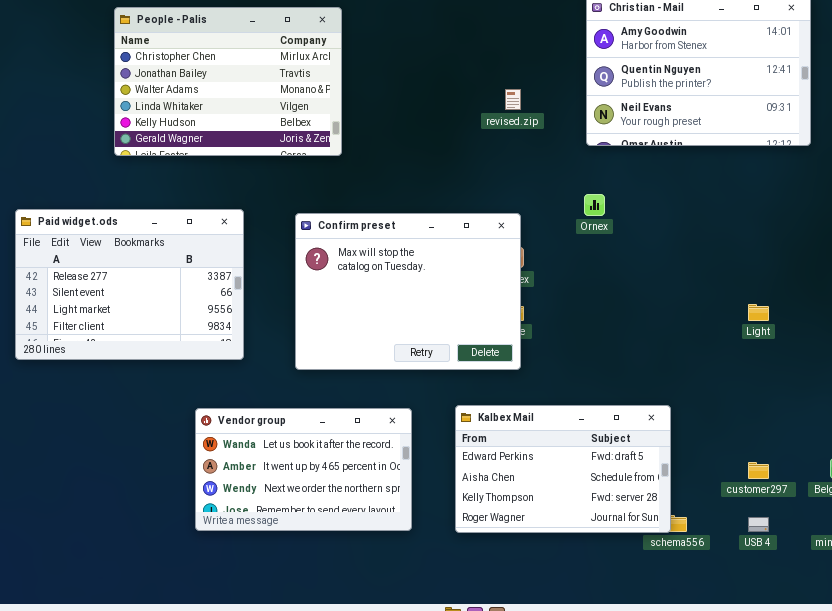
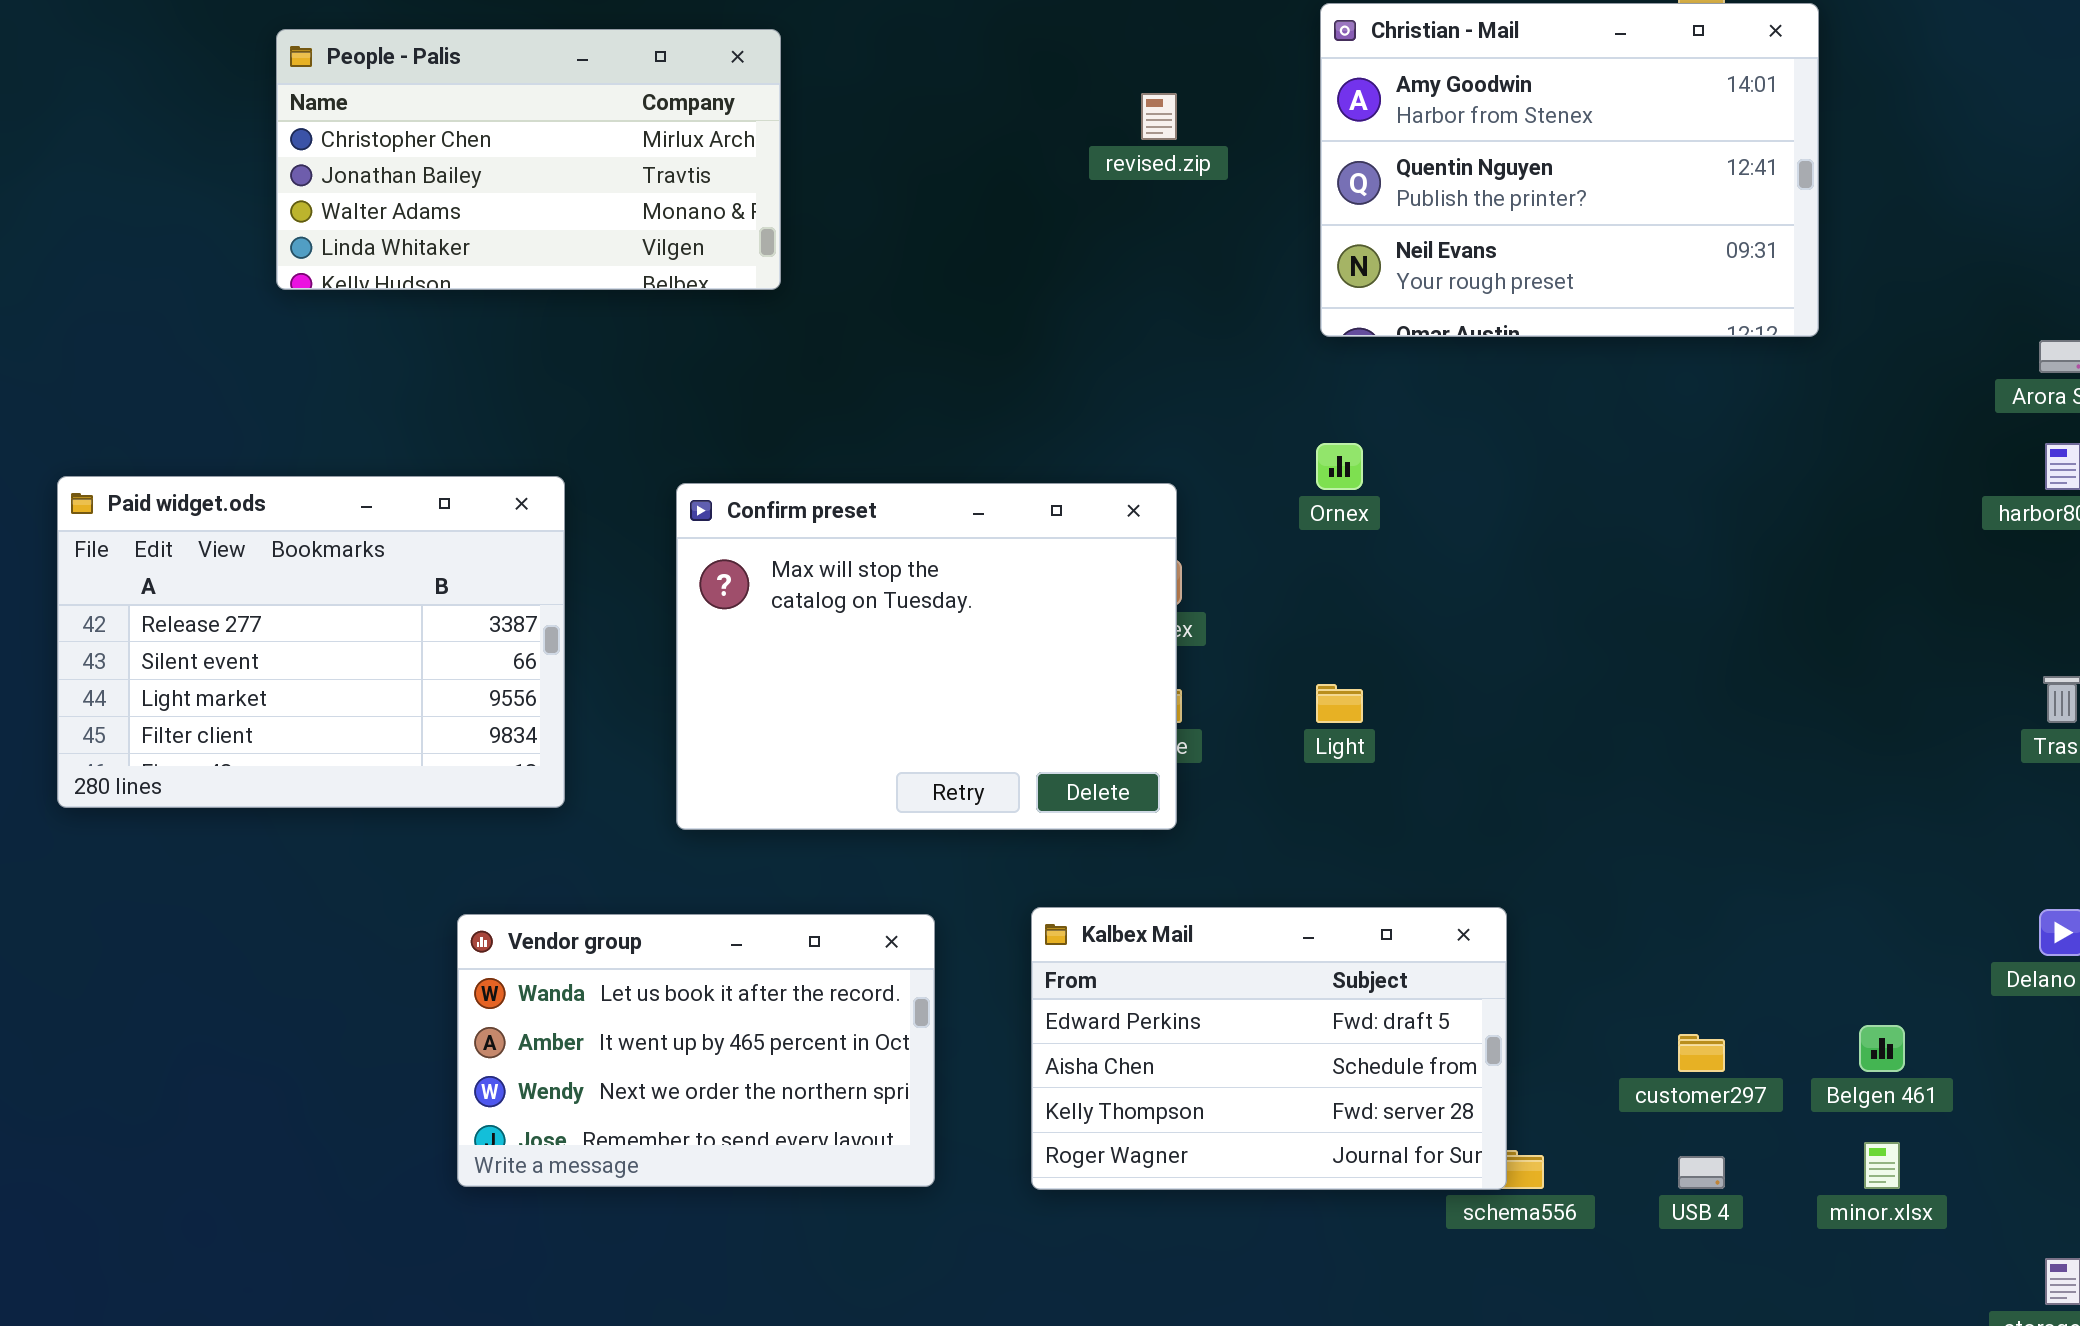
People - Palis: [114,7,342,156] -> [276,29,781,290], resized
revised.zip: [505,89,521,110] -> [1141,93,1177,140], moved
Light: [748,304,769,321] -> [1316,684,1363,723], moved

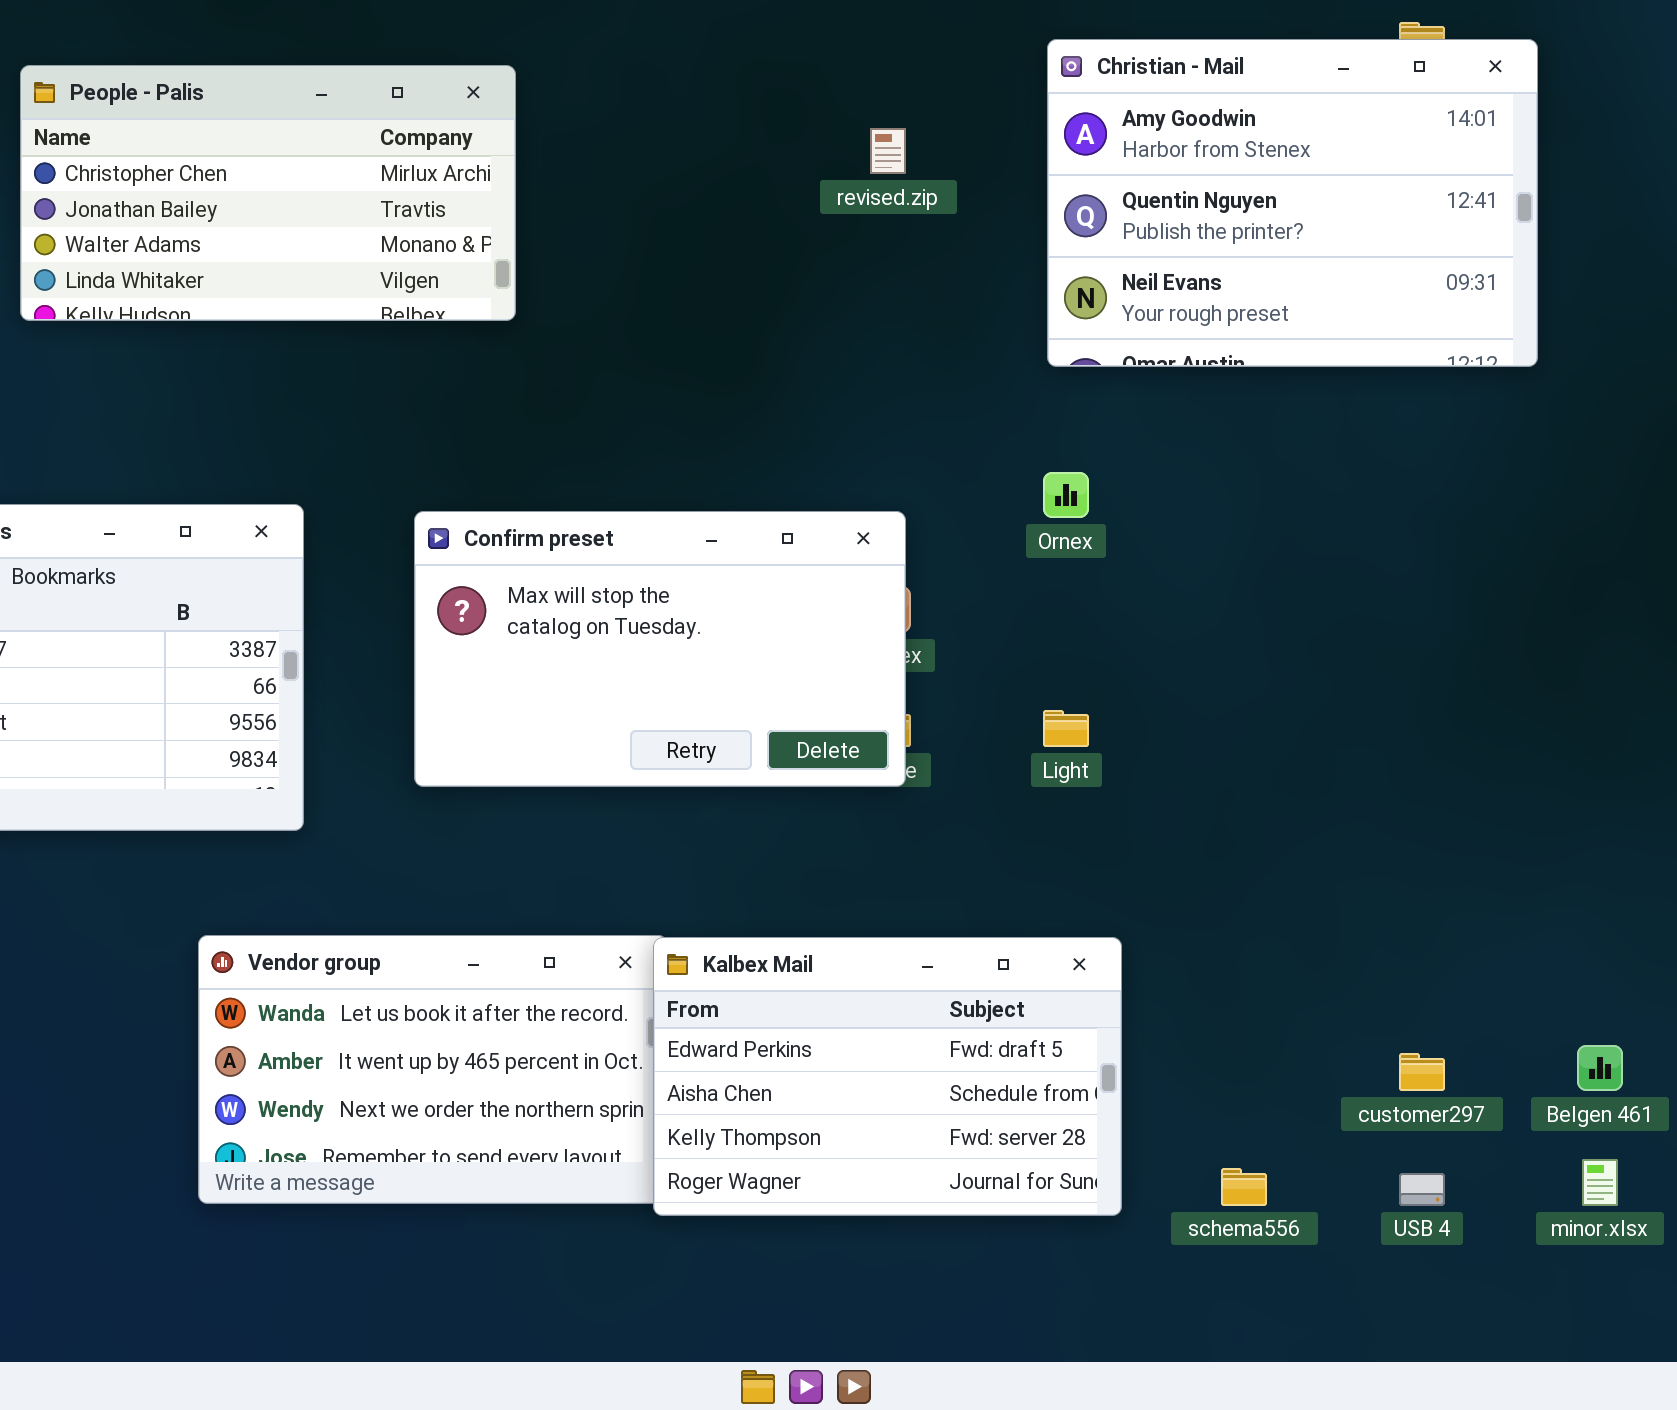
Confirm preset: [676,483,1177,830] -> [414,511,906,787], resized
Kalbex Mail: [1031,907,1507,1190] -> [653,937,1122,1216], moved

